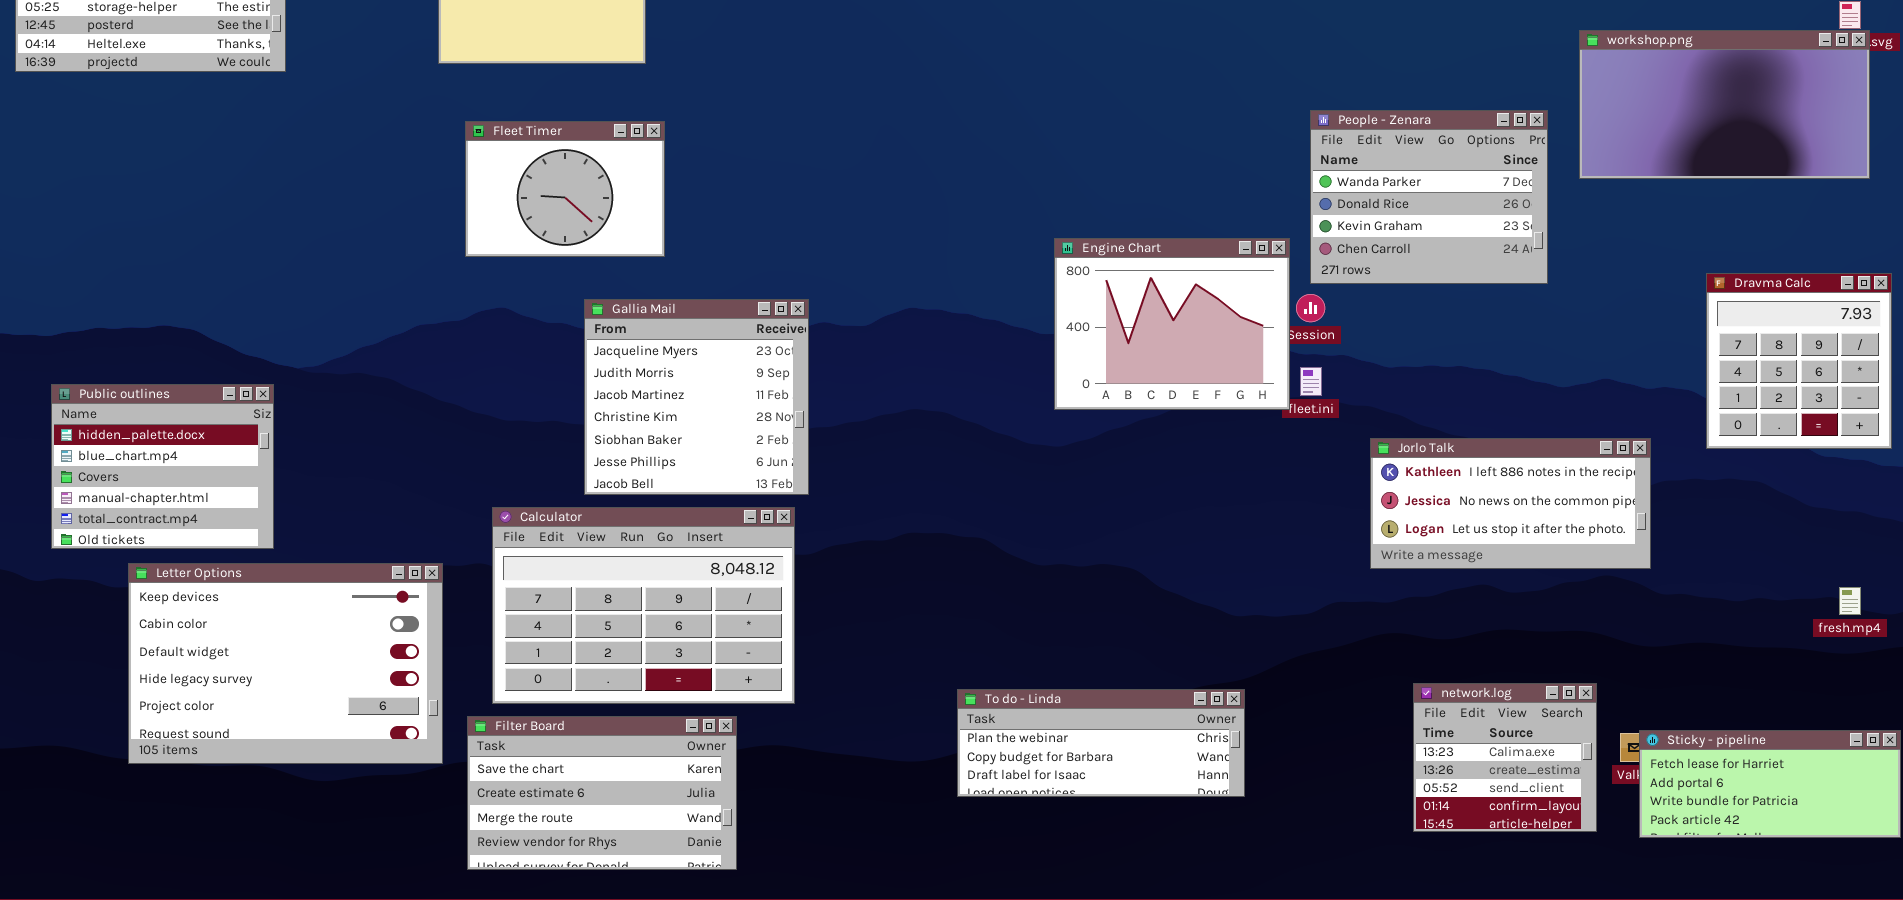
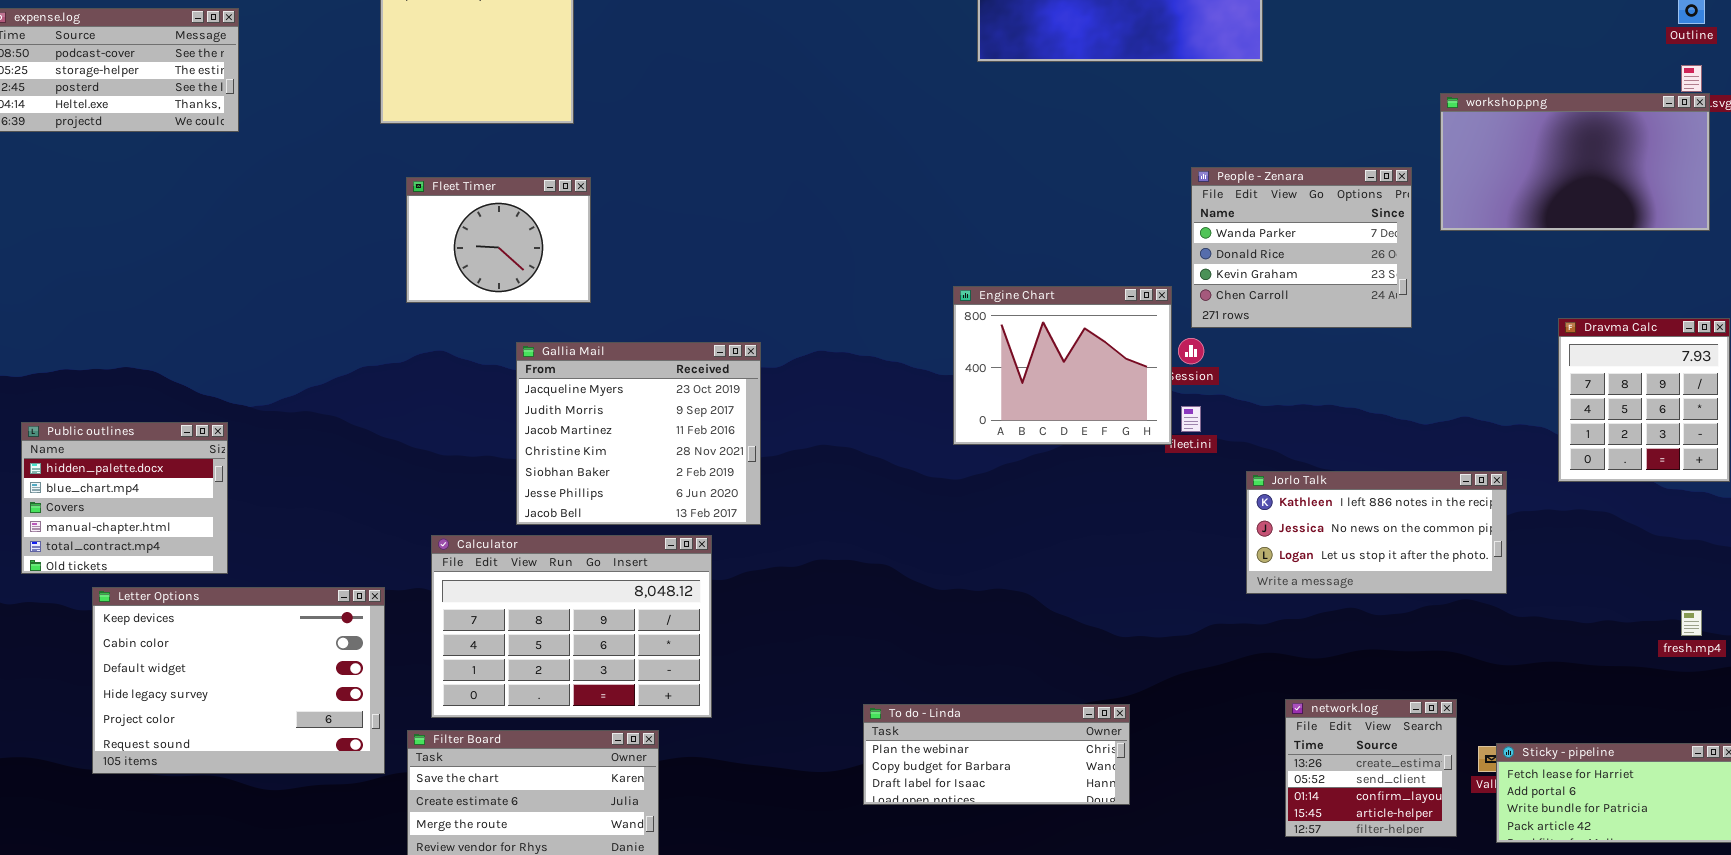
Gallia Mail: [584,299,809,495] -> [516,342,761,525], resized
network.log: [1413,683,1597,832] -> [1285,699,1457,837], scrolled down 1 row

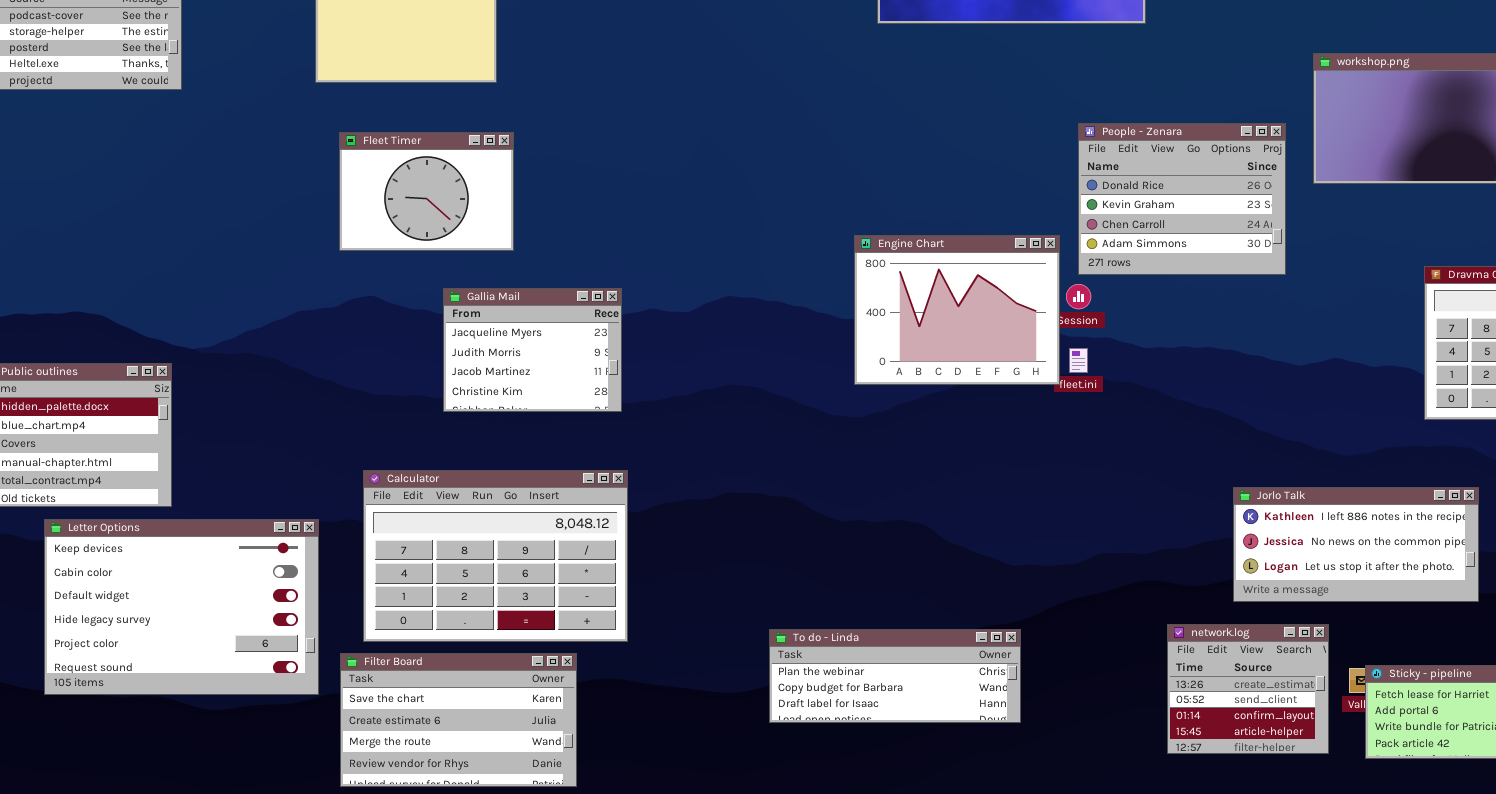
People - Zenara: [1191,167,1412,328] -> [1078,123,1286,275], scrolled down 1 row
Gallia Mail: [516,342,761,525] -> [443,288,622,412], resized
Jorlo Talk: [1246,471,1507,594] -> [1233,487,1479,602], moved

